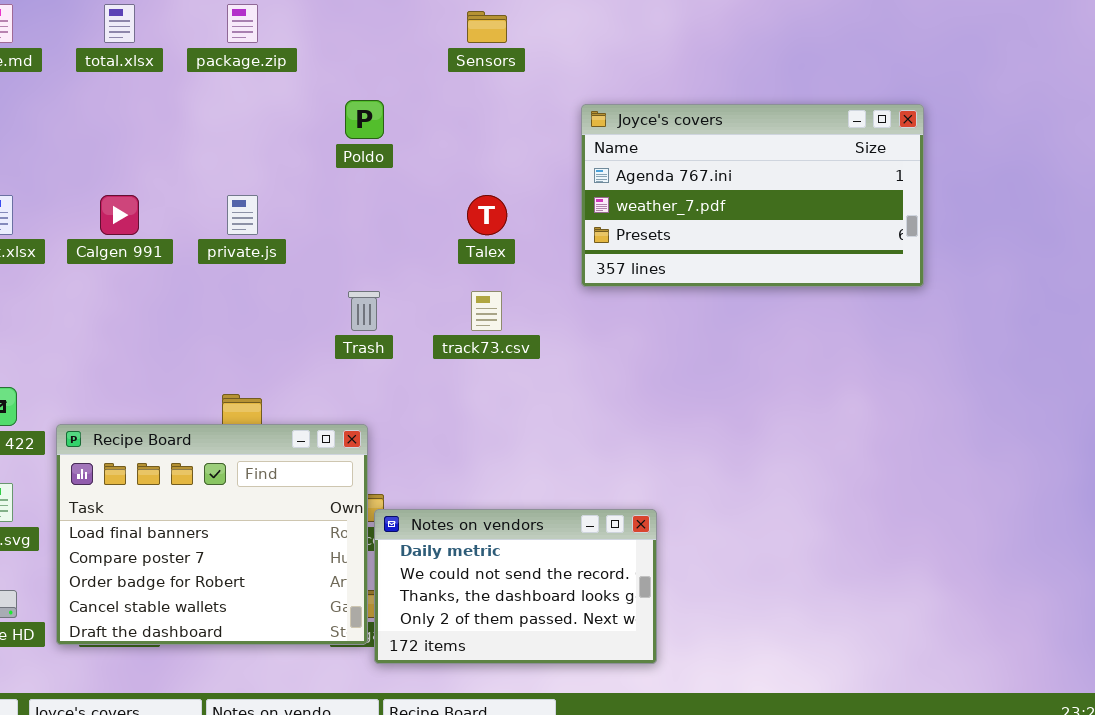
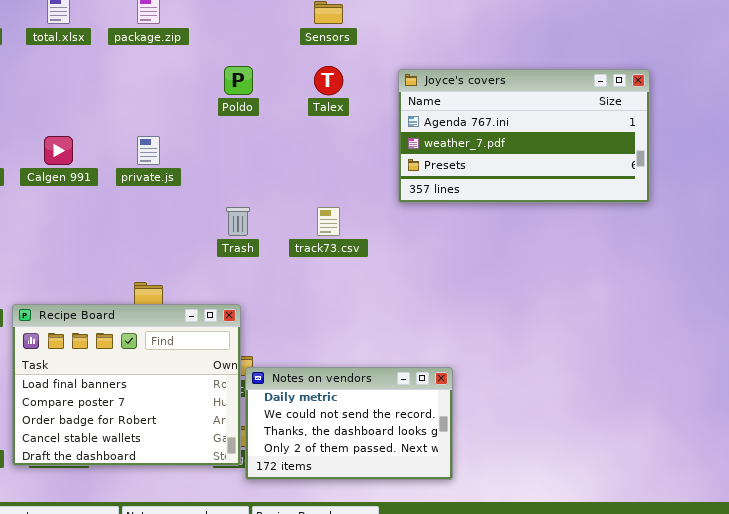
Talex: [467,195,507,235] -> [314,66,343,95], moved

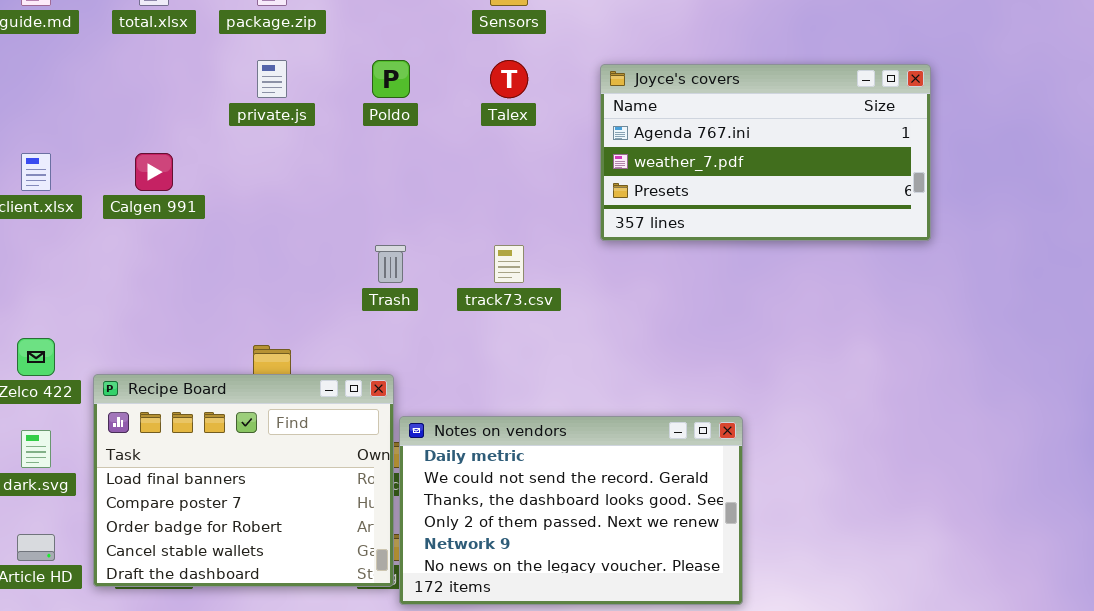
private.js: [137,136,160,165] -> [257,60,287,98], moved
Notes on vendors: [245,367,453,480] -> [399,416,743,605], resized

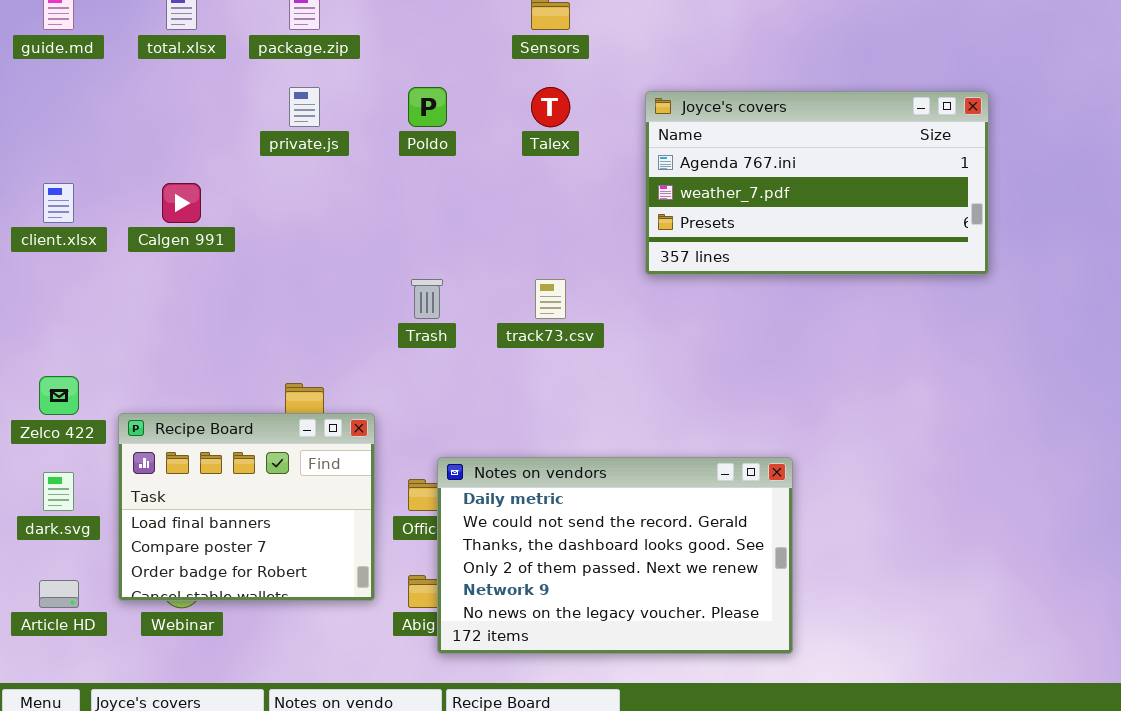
Recipe Board: [93,374,394,587] -> [118,413,375,601], resized

